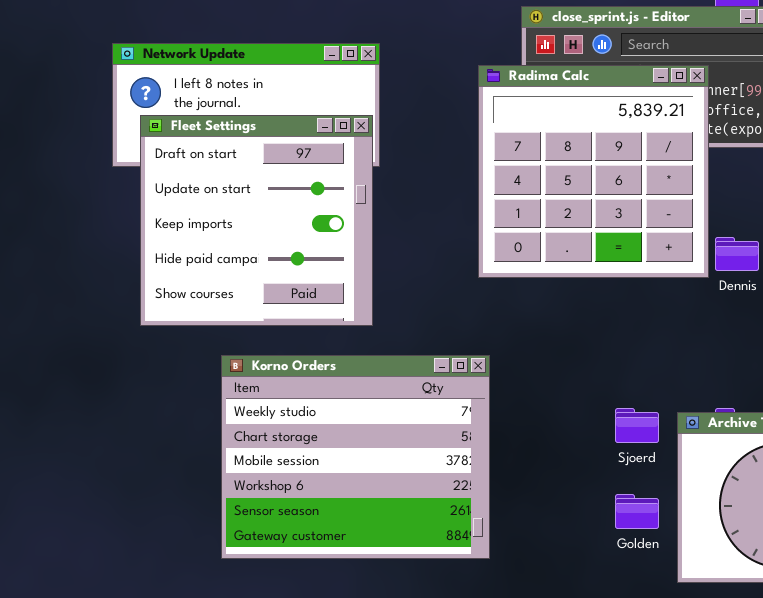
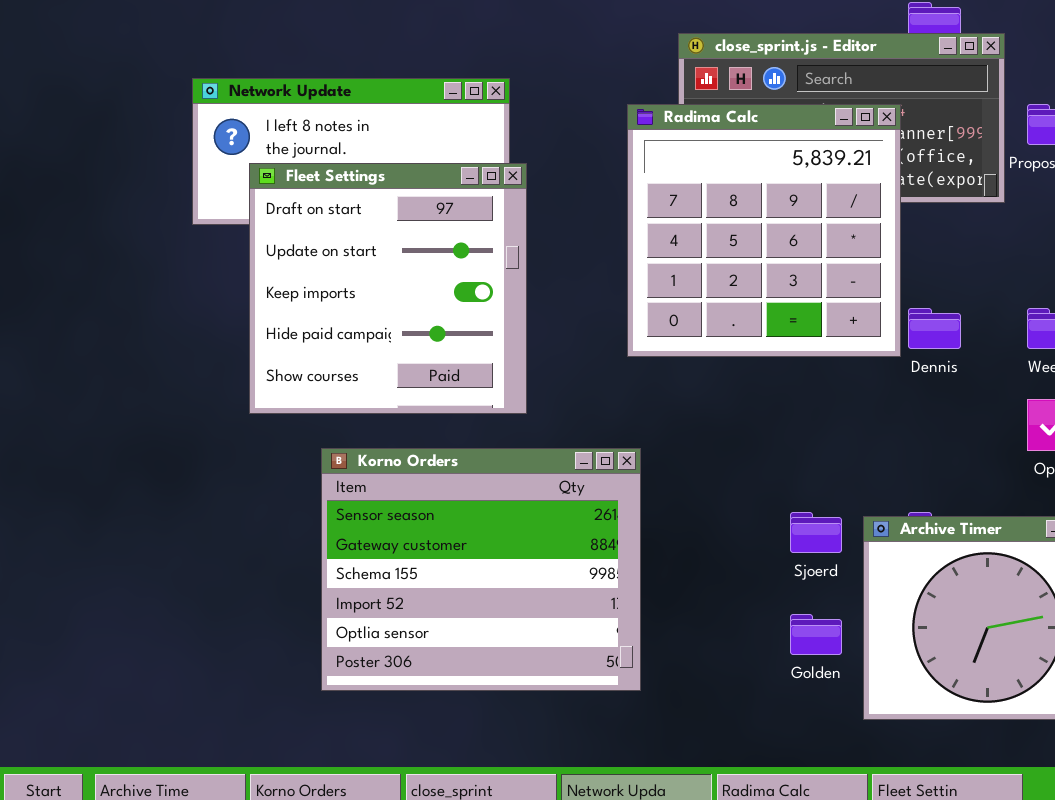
Fleet Settings: [140,115,373,326] -> [249,163,527,414], moved
Korno Orders: [221,355,490,559] -> [321,448,641,691], scrolled down 4 rows

